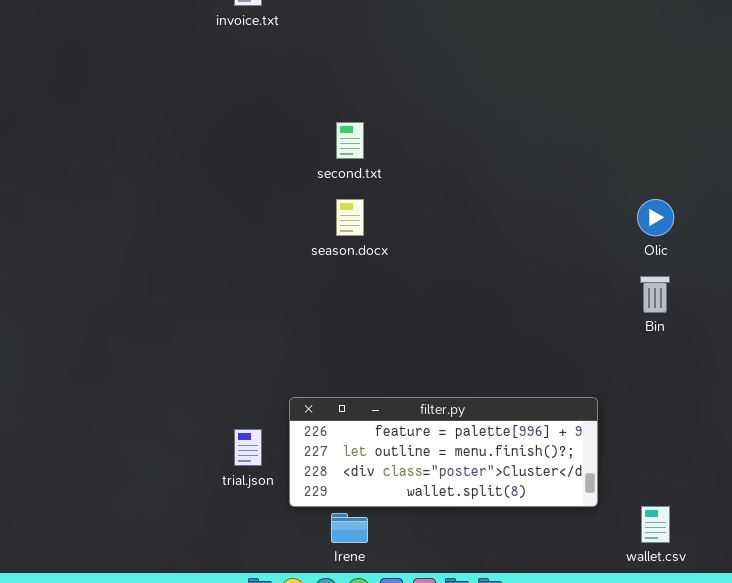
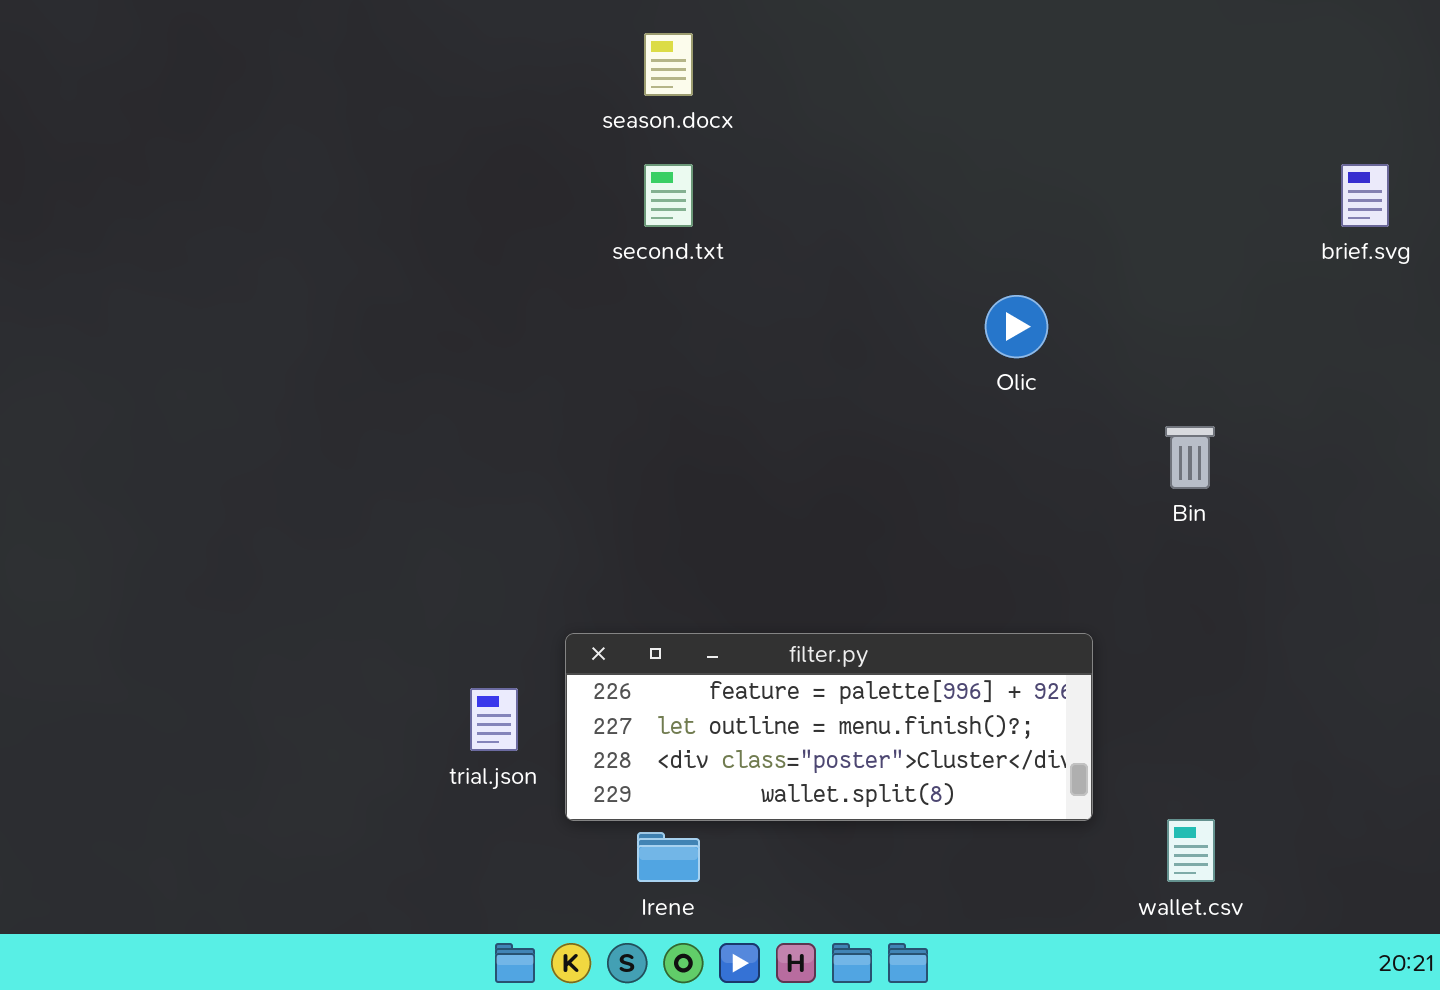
season.docx: [336,199,364,236] -> [644,33,693,96], moved
Olic: [637,199,674,236] -> [985,295,1048,358], moved

